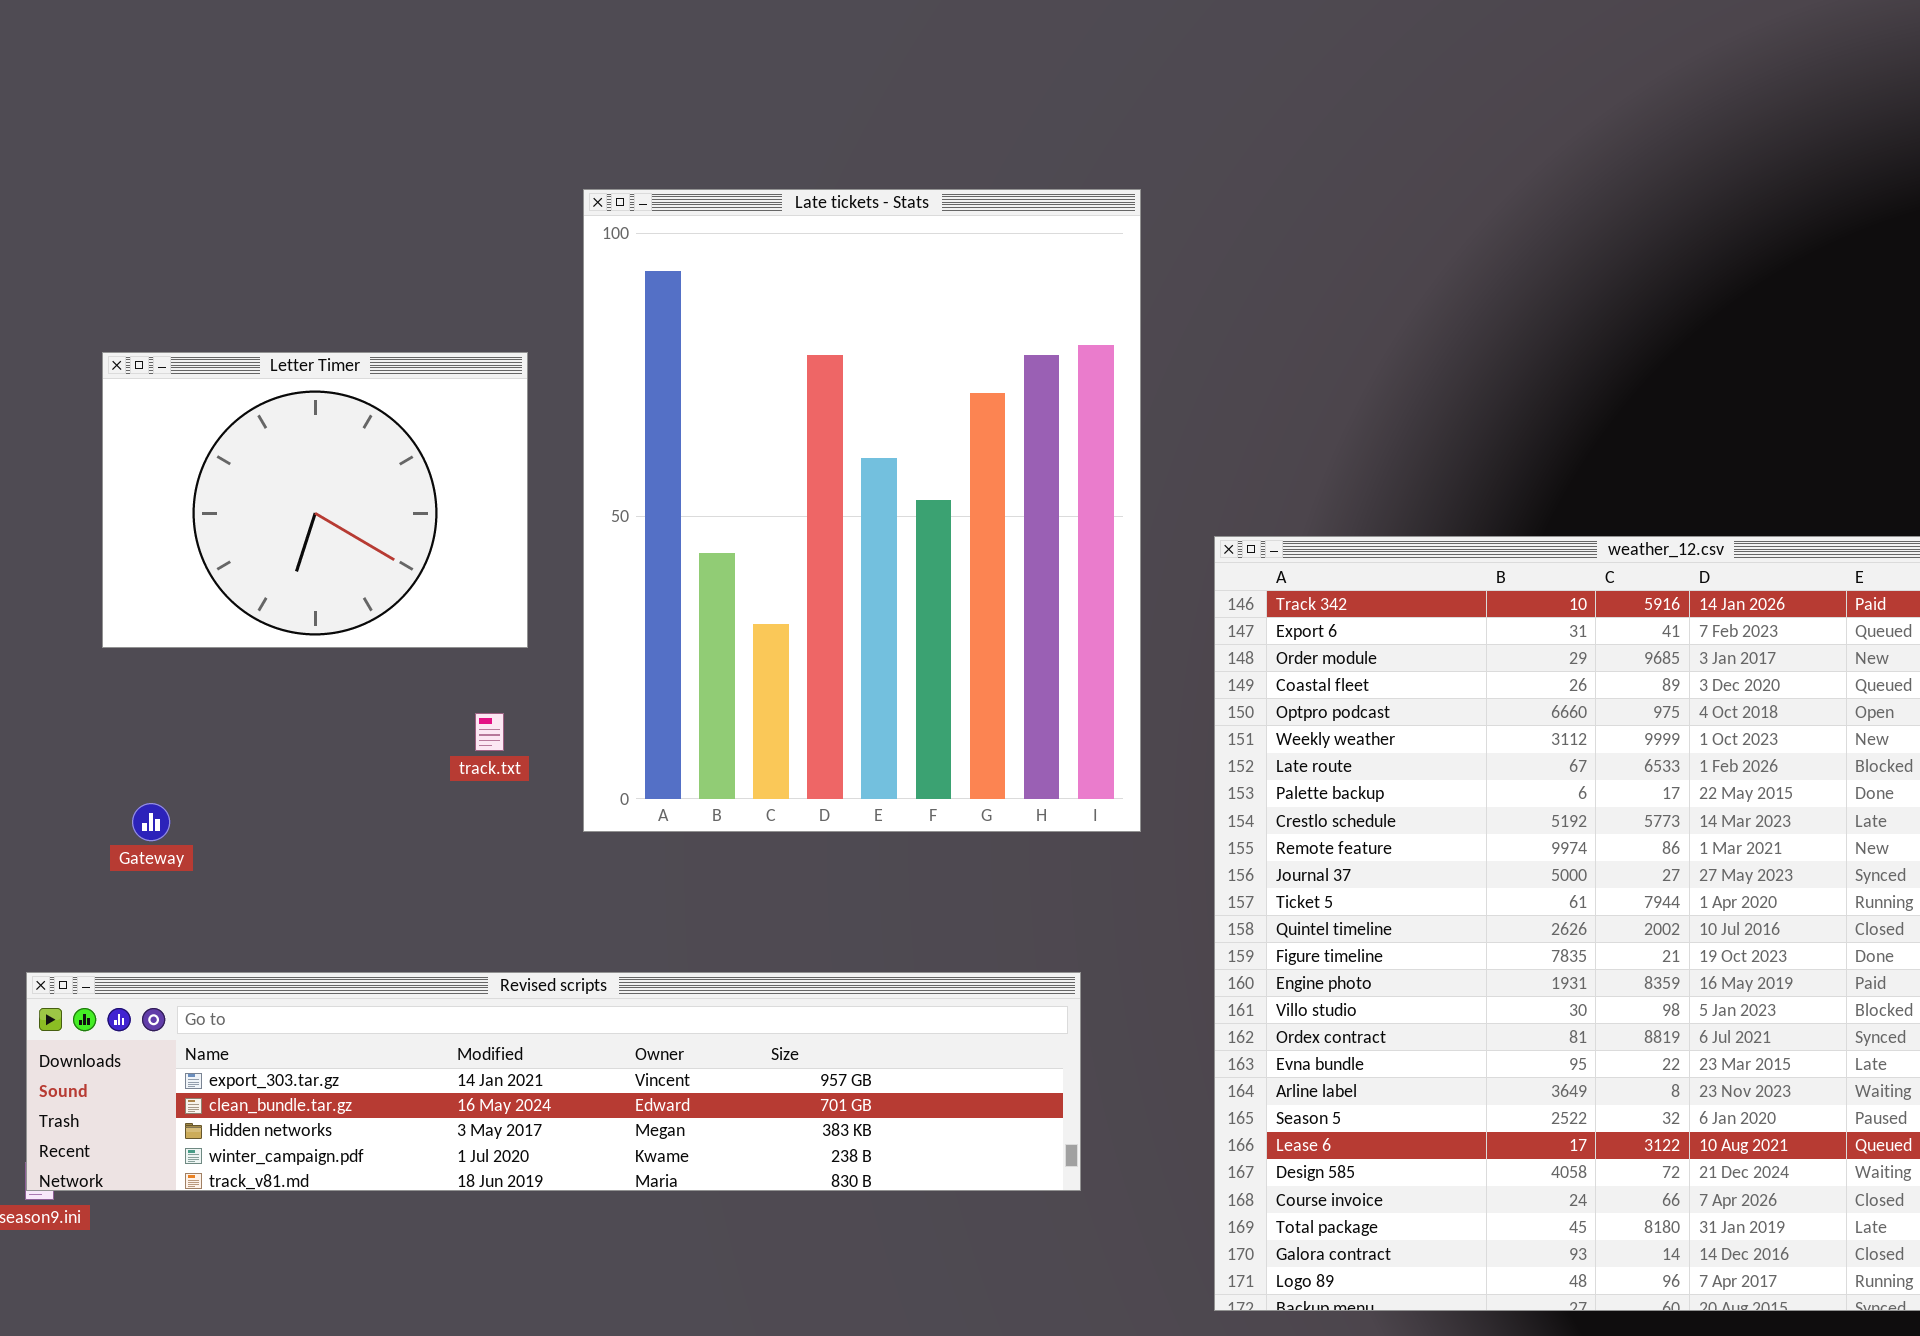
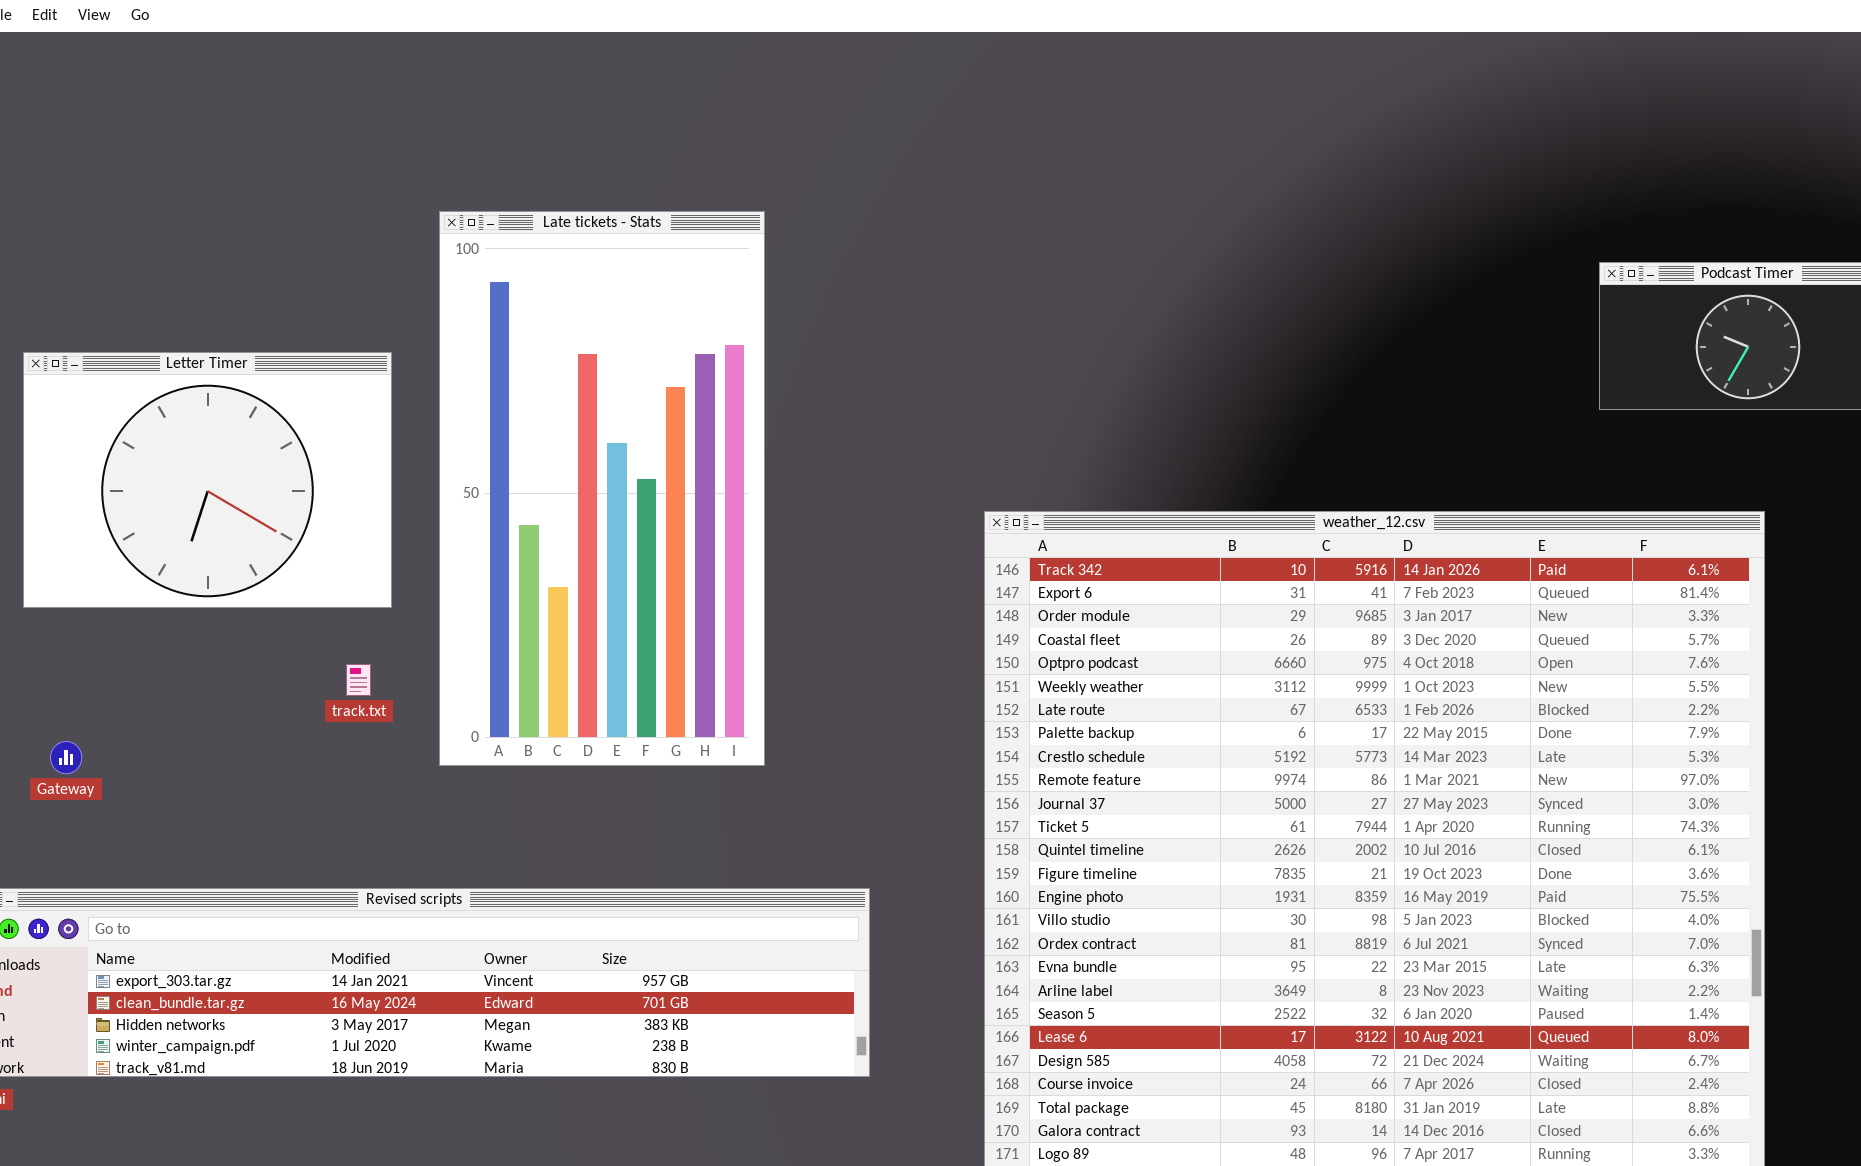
Late tickets - Stats: [583,189,1141,832] -> [439,211,765,766], resized

